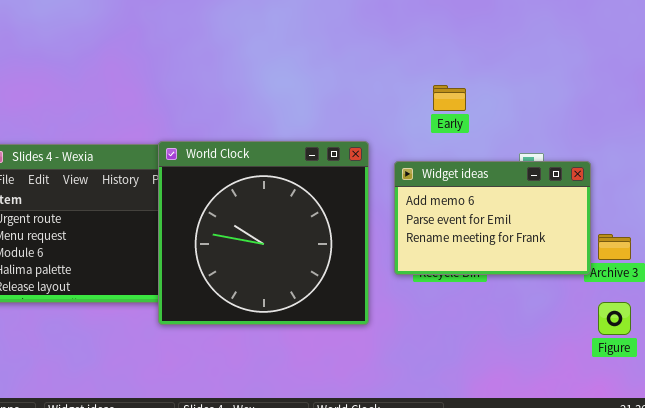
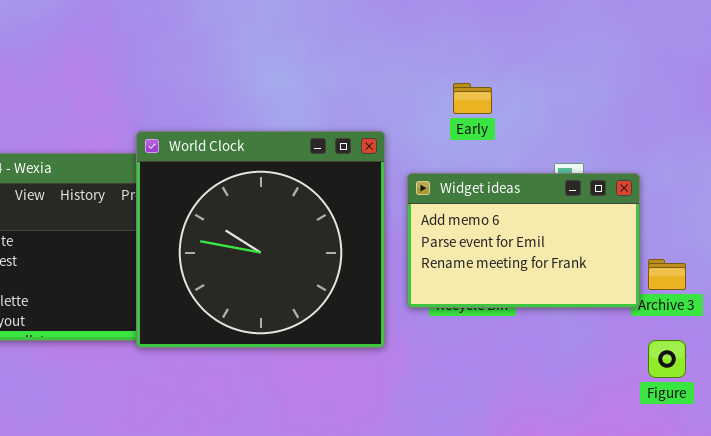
World Clock: [158,141,369,325] -> [136,131,385,348], moved

